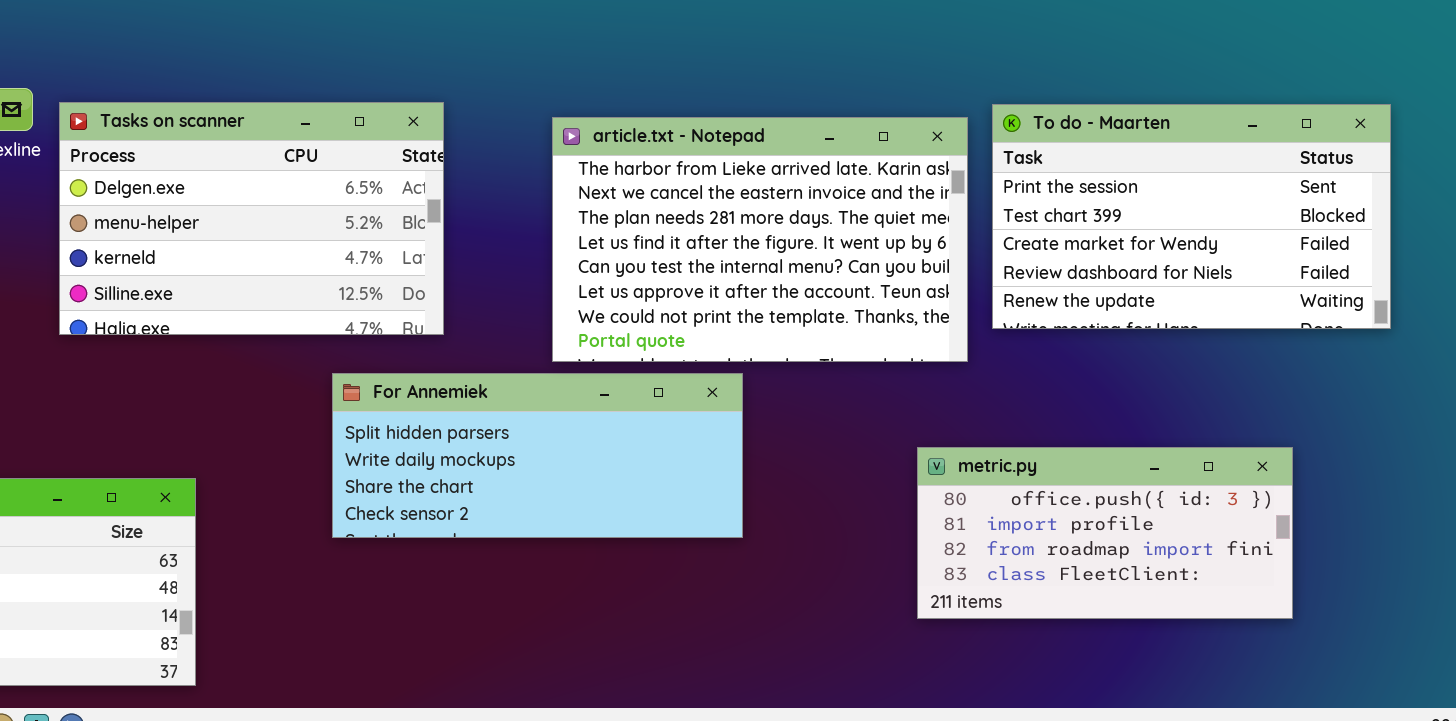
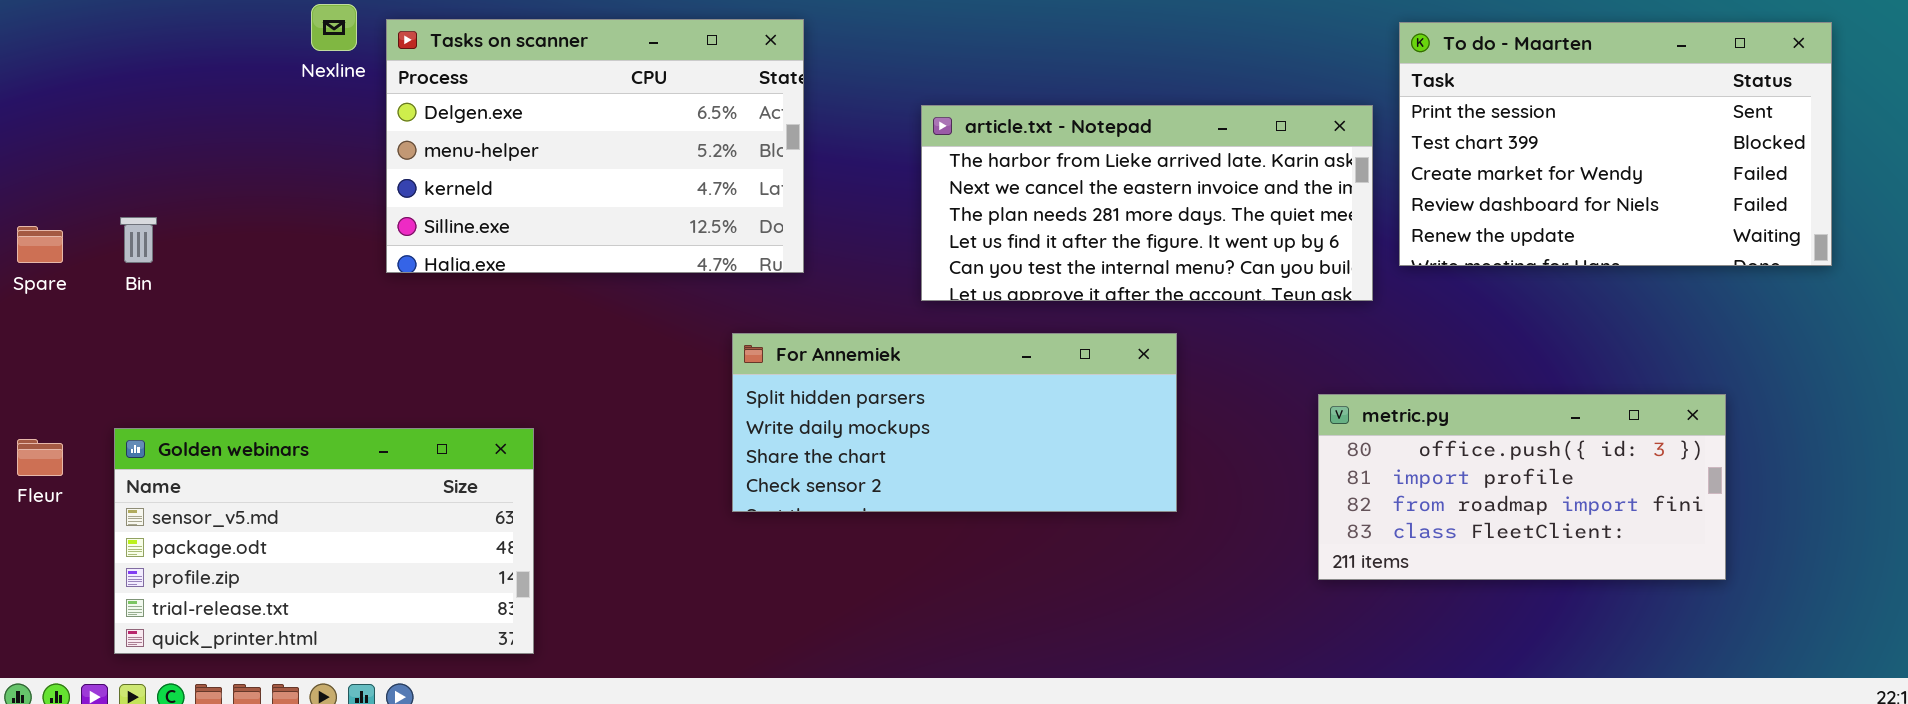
article.txt - Notepad: [552,117,968,362] -> [921,105,1373,301], resized
For Annemiek: [332,373,743,538] -> [732,333,1177,512], moved

